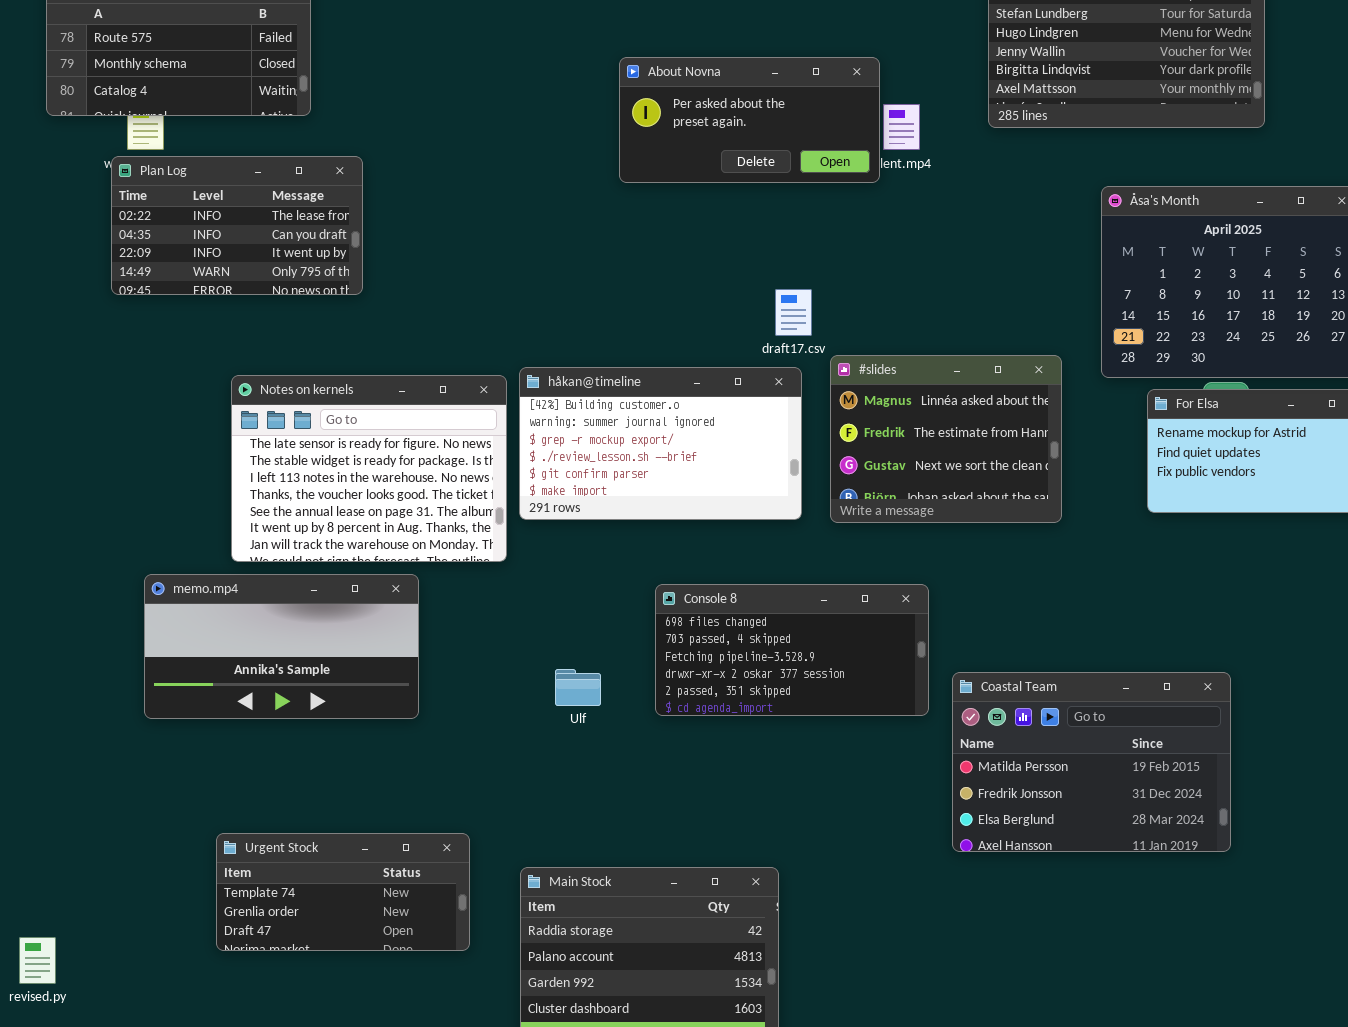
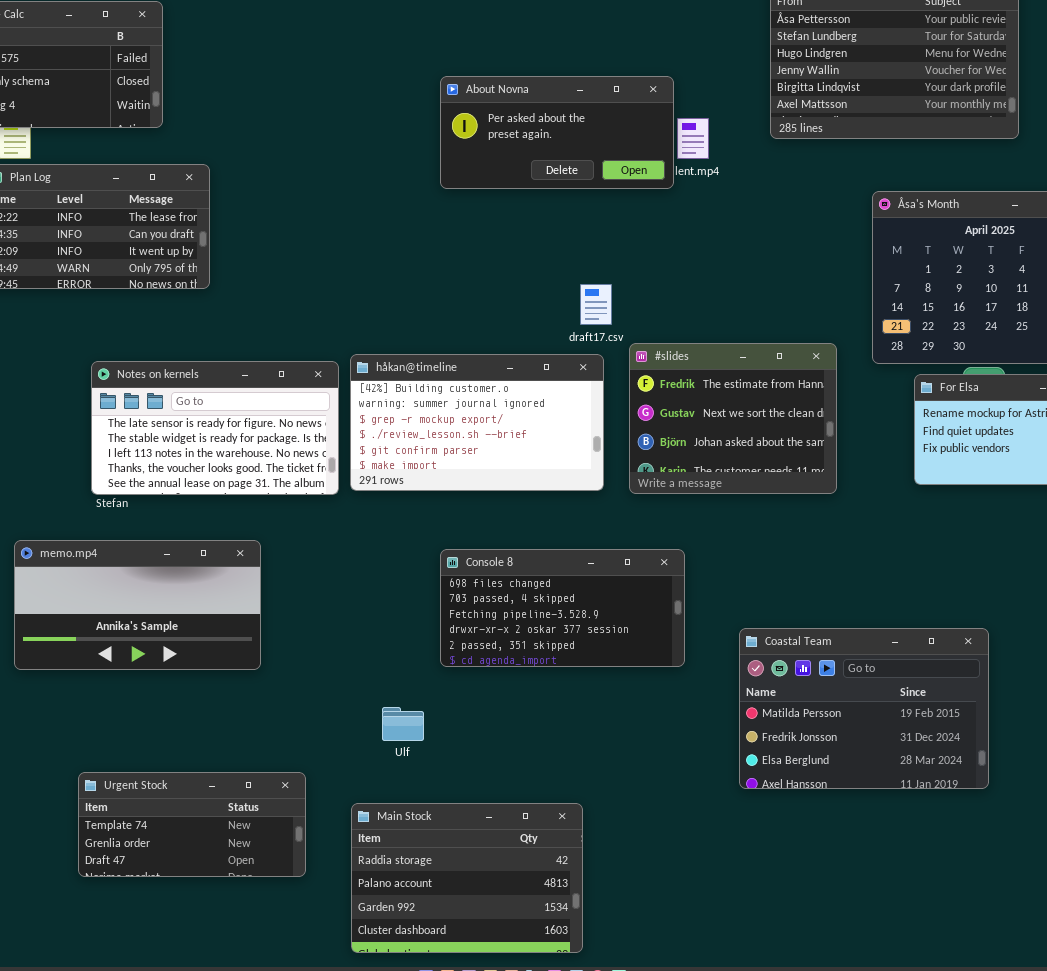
#slides: [830,355,1062,523] -> [629,343,837,494], scrolled down 1 row
Notes on kernels: [231,375,507,562] -> [91,361,339,495], resized
Console 8: [655,584,929,716] -> [440,549,685,667], moved
Ulf: [555,669,601,706] -> [382,707,424,741], moved

